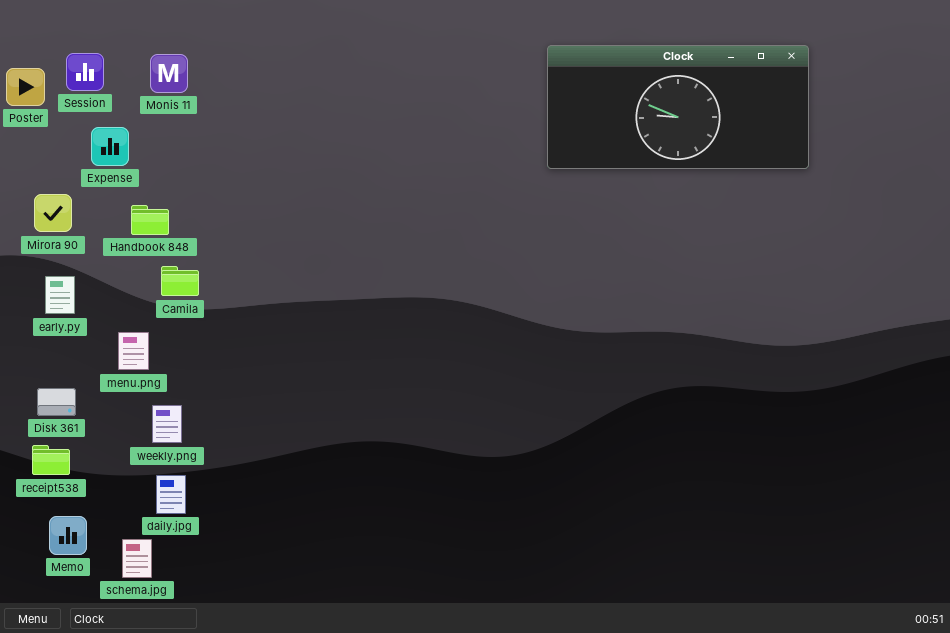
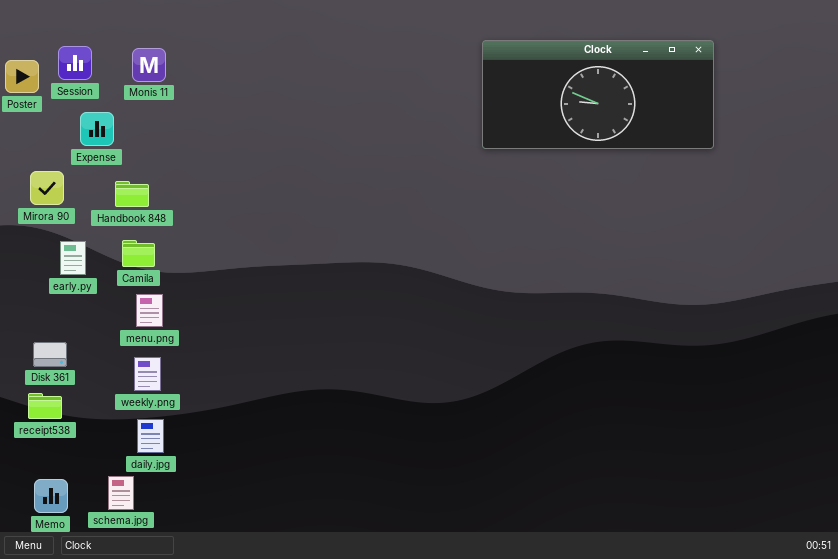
Camila: [161,266,199,296] -> [122,240,155,267], moved
early.py: [45,276,75,314] -> [60,241,86,275], moved
menu.png: [118,332,149,370] -> [136,294,163,327], moved
Memo: [49,516,87,555] -> [34,479,68,513], moved

